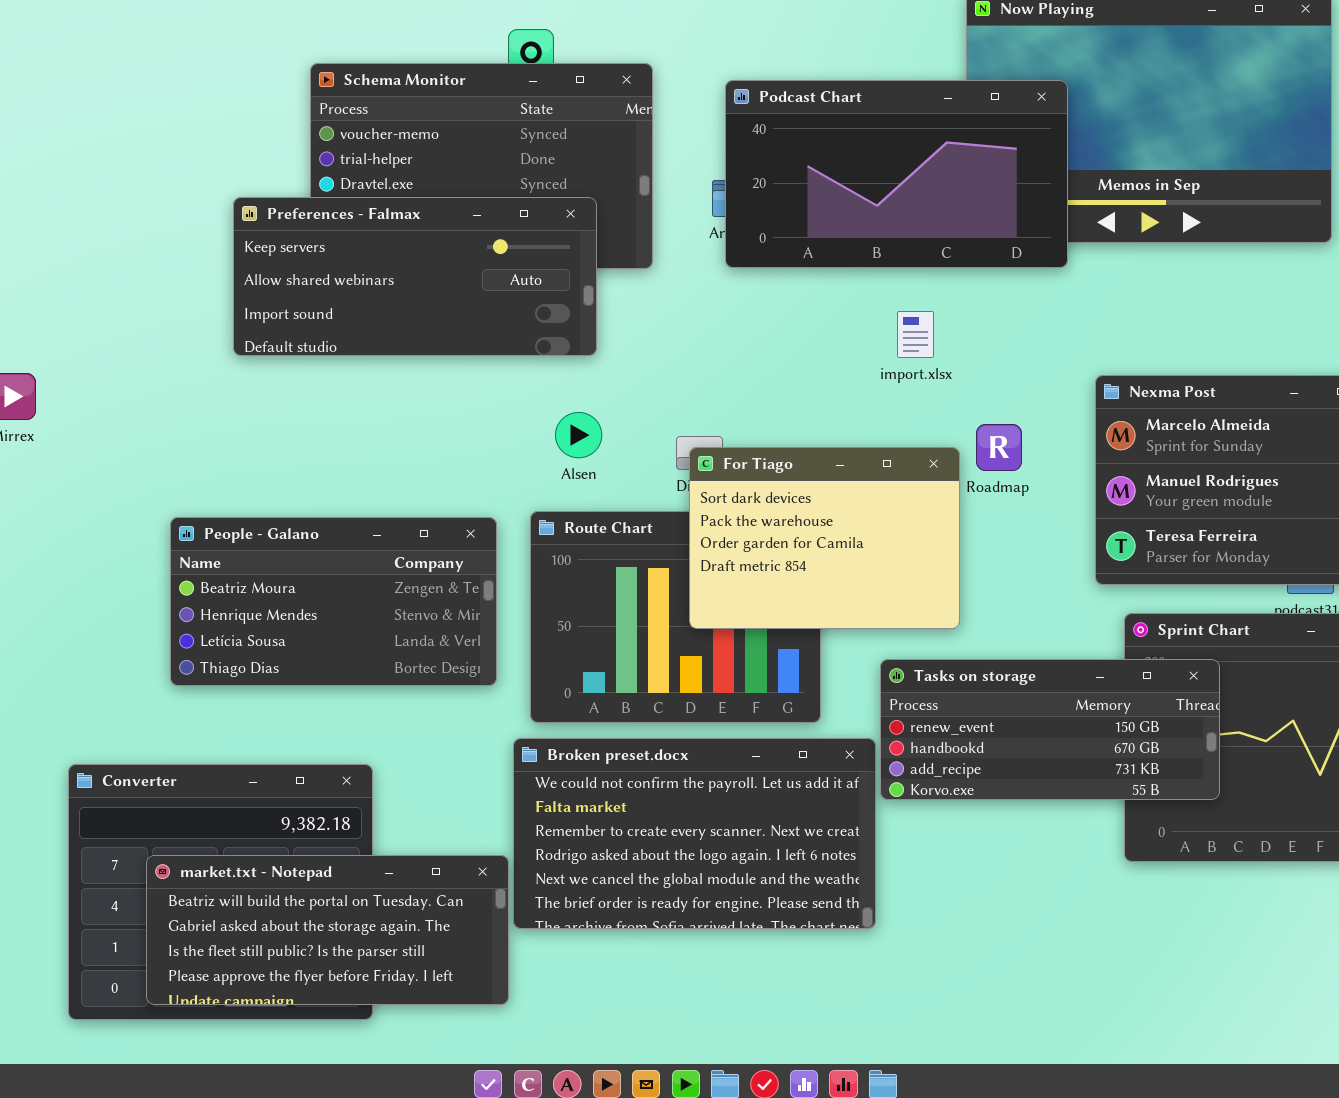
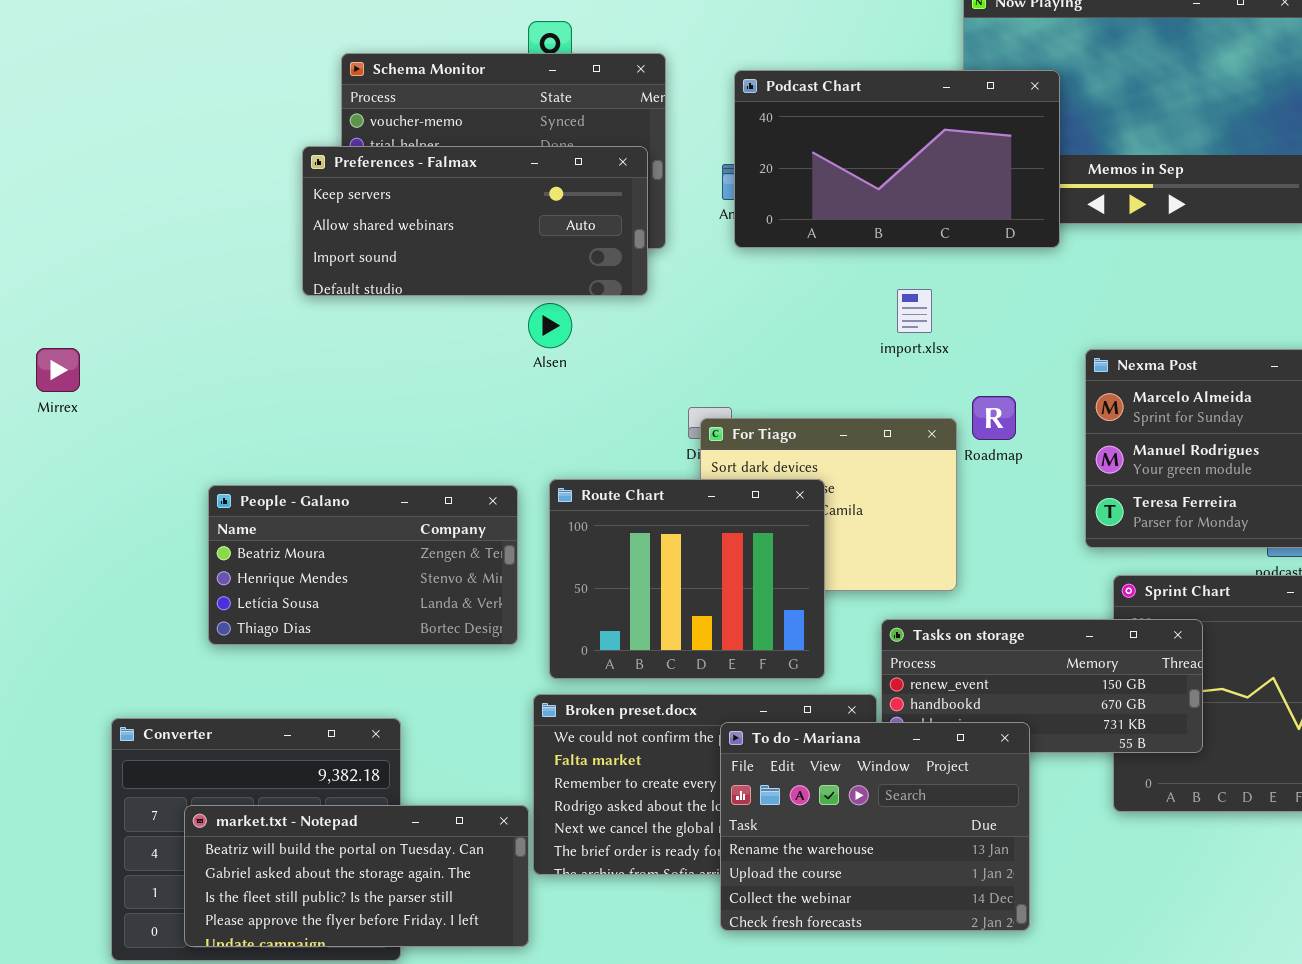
Preferences - Falmax: [233,197,597,356] -> [302,146,648,296], moved
Alsen: [555,412,602,458] -> [528,303,572,348], moved
Route Chart: [530,511,821,723] -> [549,479,825,679], raised
To do - Mariana: none -> [720,722,1030,931], opened

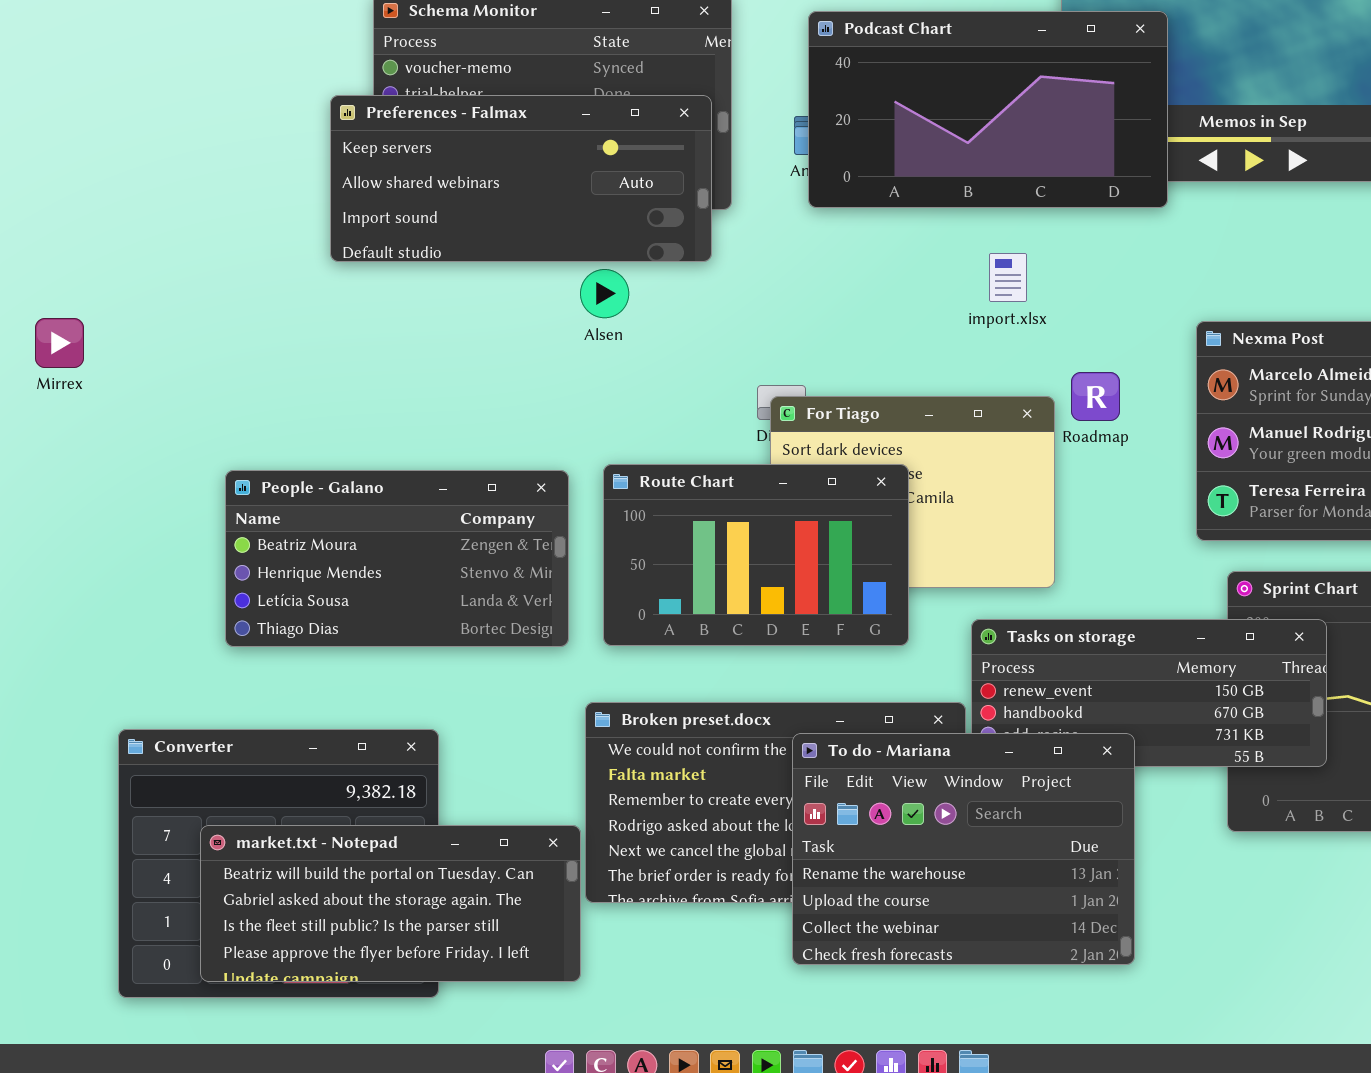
Route Chart: [549,479,825,679] -> [603,464,909,646], resized

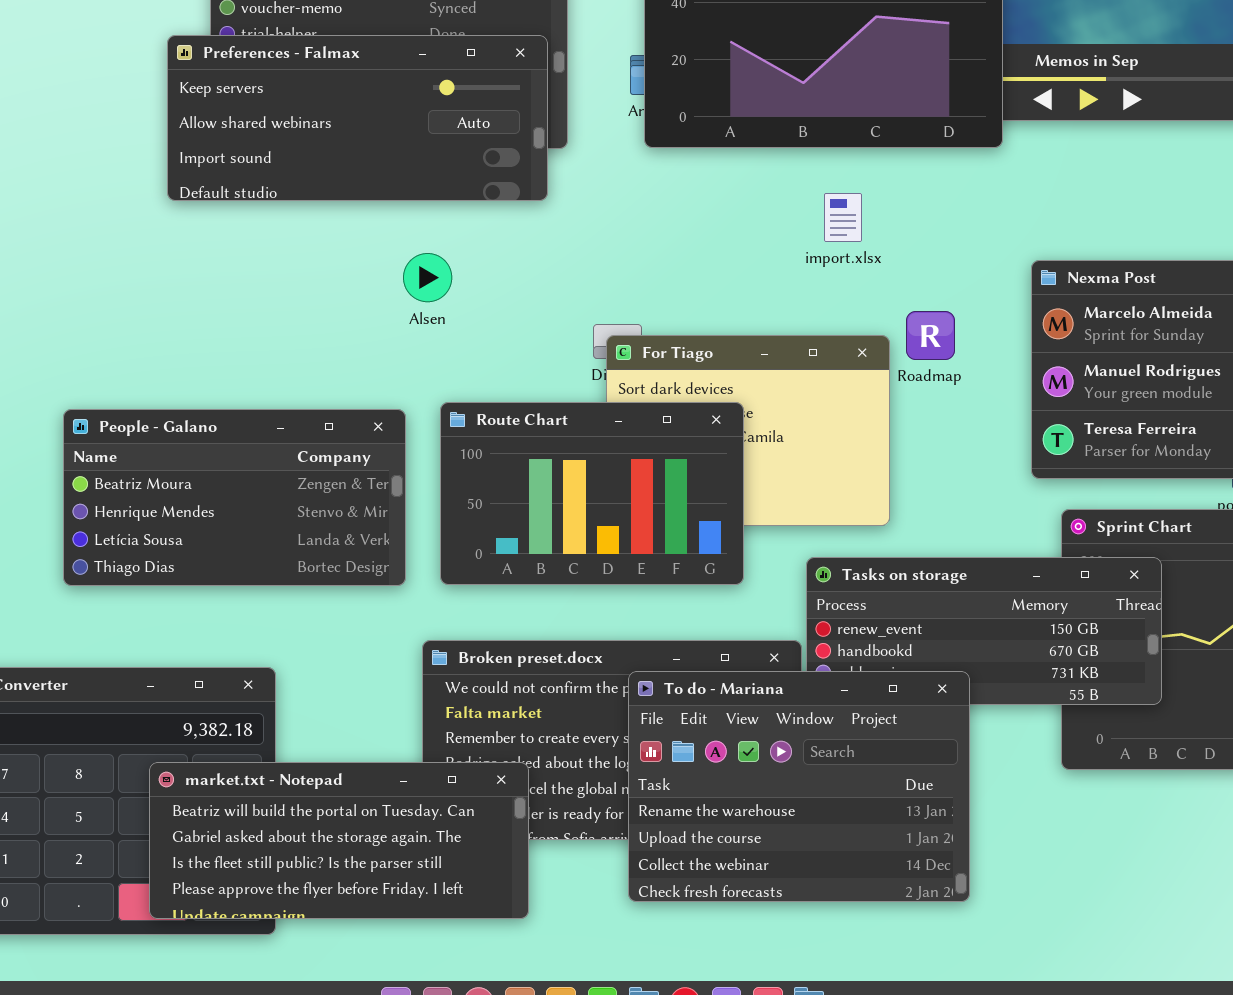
Alsen: [580,269,629,318] -> [403,253,452,302], moved
market.txt - Notepad: [200,825,581,982] -> [149,762,529,919], moved

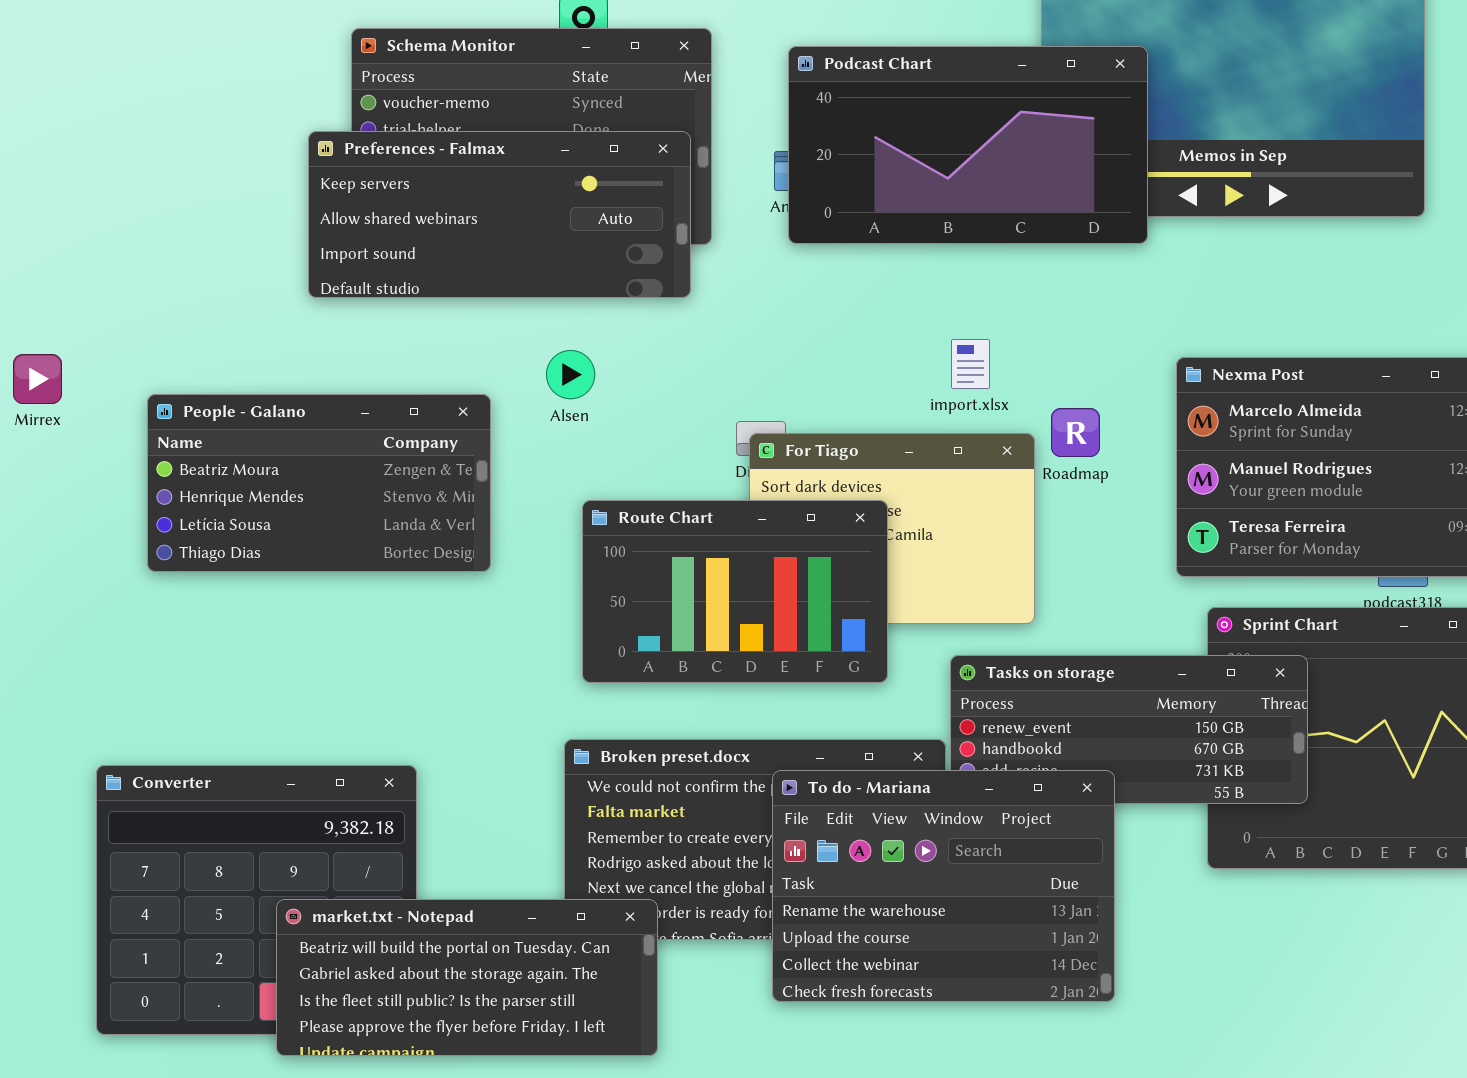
import.xlsx: [824,193,862,242] -> [951,339,990,389], moved
People - Galano: [63,409,406,586] -> [147,394,491,572], moved
market.txt - Notepad: [149,762,529,919] -> [276,899,658,1056], moved

